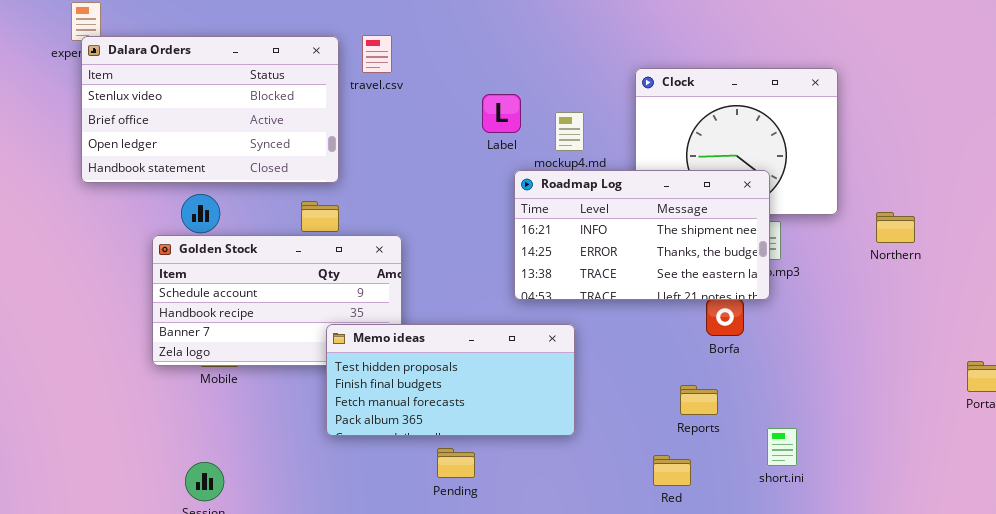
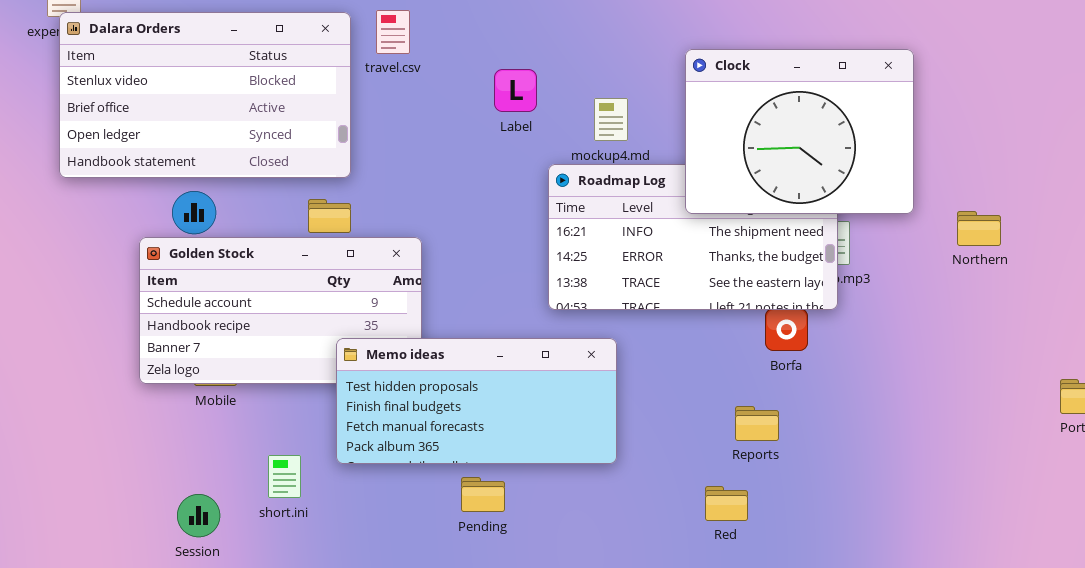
Clock: [635,68,838,215] -> [685,49,914,214], raised
Label: [482,94,521,133] -> [494,69,537,112], moved
short.ini: [767,428,797,466] -> [268,455,301,498], moved

